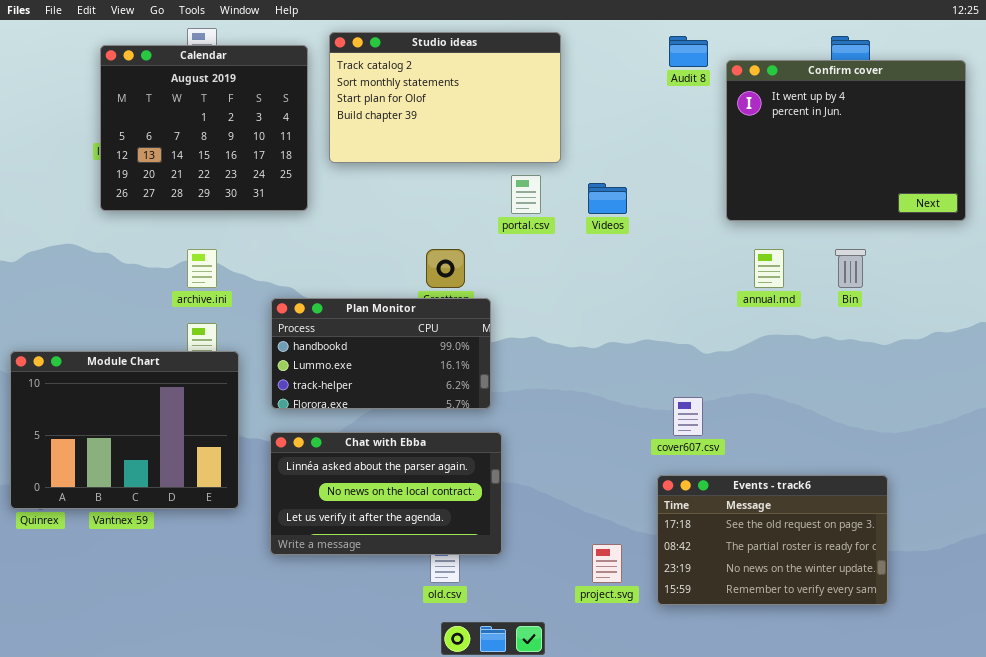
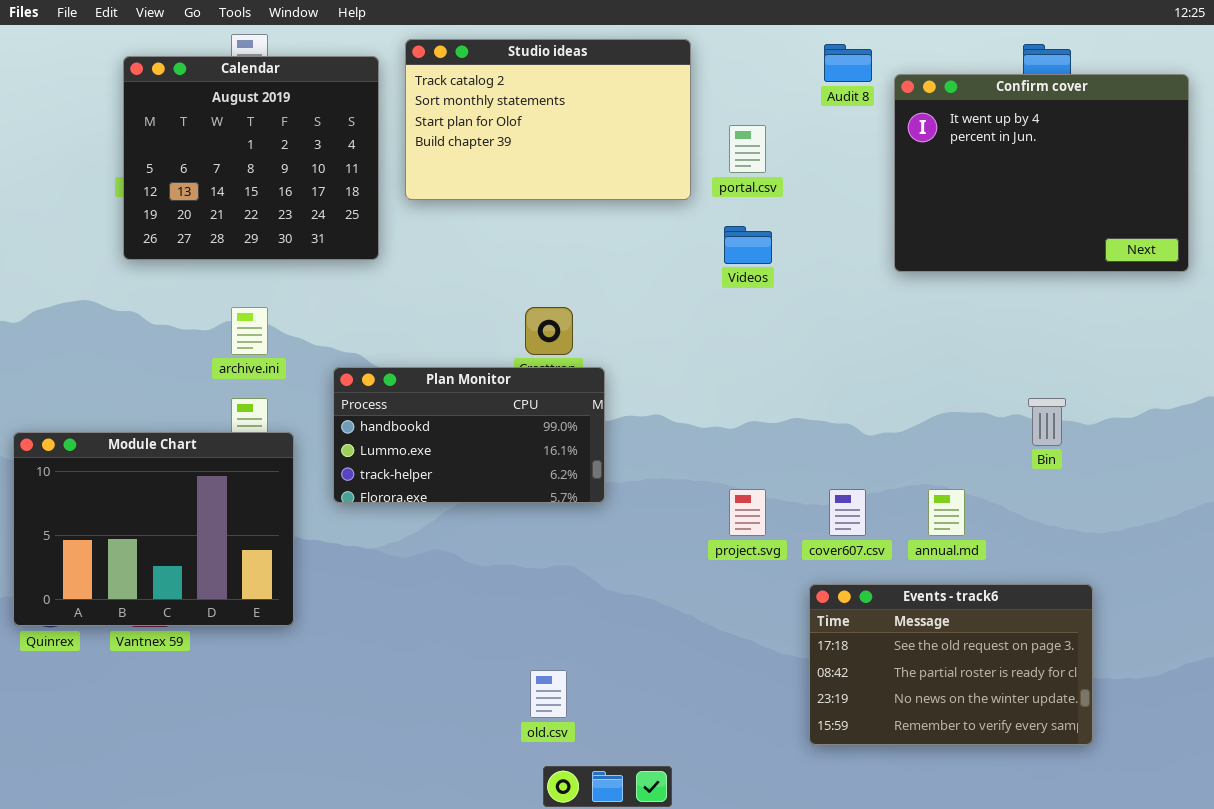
portal.csv: [511,175,541,214] -> [729,125,766,173], moved
annual.md: [754,249,784,288] -> [928,489,965,536], moved
Bin: [835,249,866,288] -> [1028,398,1066,446], moved
Chat with Ebba: [270,432,502,555] -> none, closed
project.svg: [592,544,622,583] -> [729,489,766,536], moved

